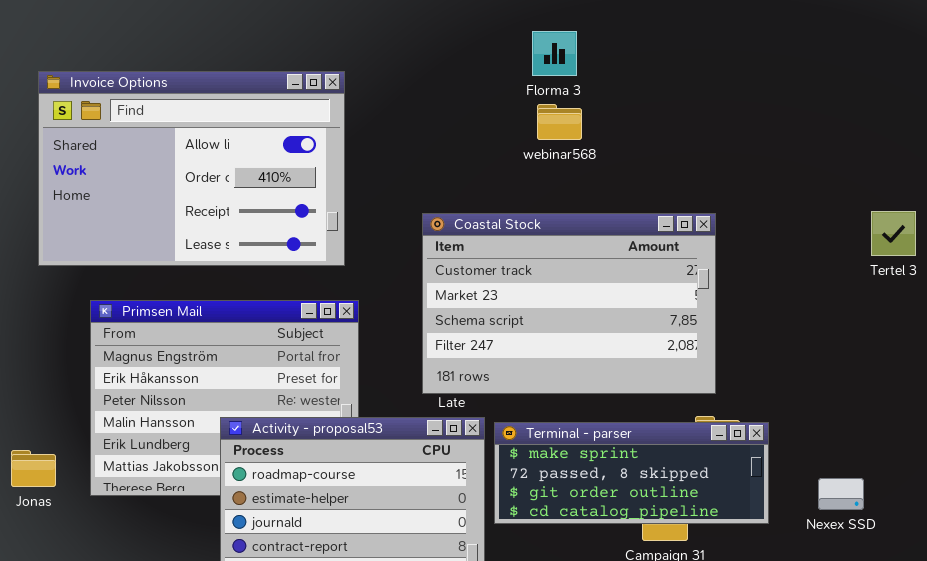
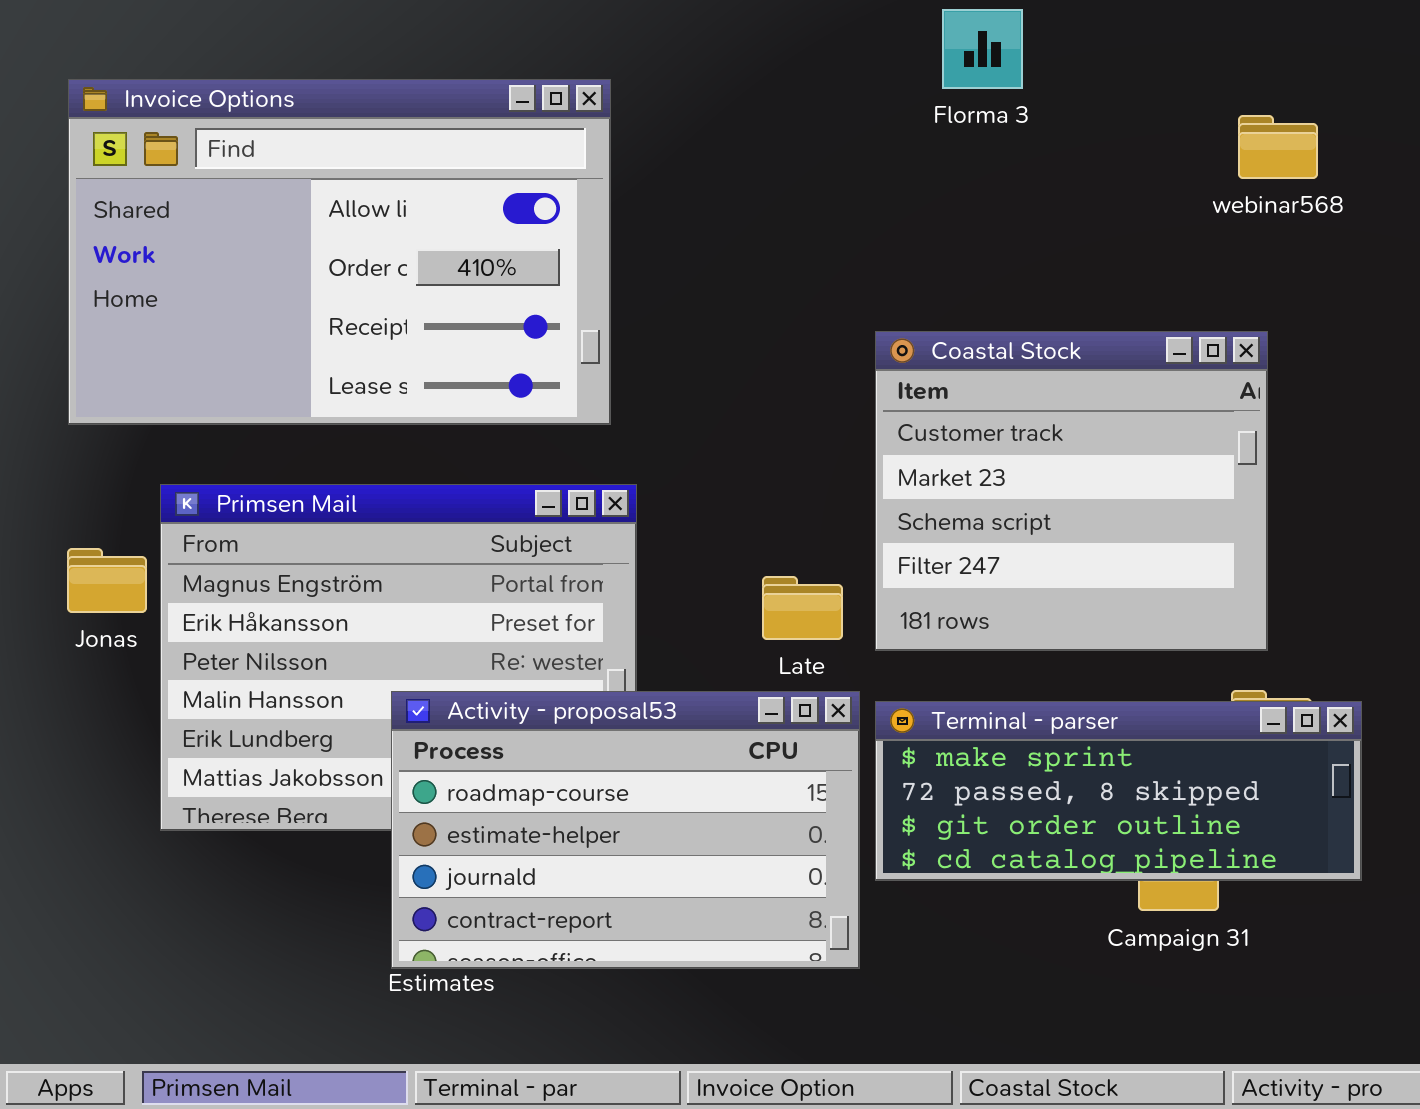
webinar568: [537,104,582,140] -> [1238,115,1318,179], moved
Coastal Stock: [422,213,716,394] -> [875,331,1268,651], resized
Jonas: [11,450,56,487] -> [67,548,147,613], moved

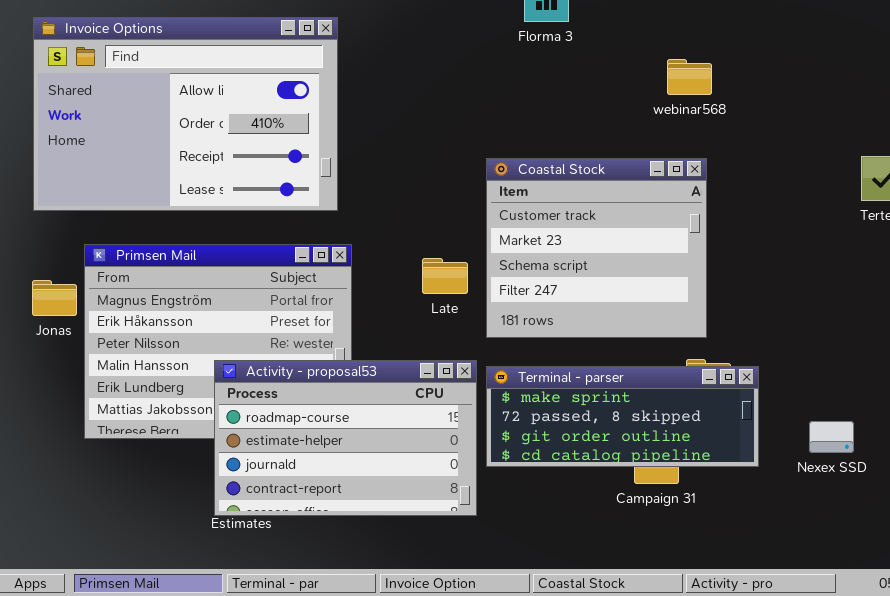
webinar568: [1238,115,1318,179] -> [667,59,712,95], moved
Late: [762,576,843,640] -> [422,258,468,294], moved

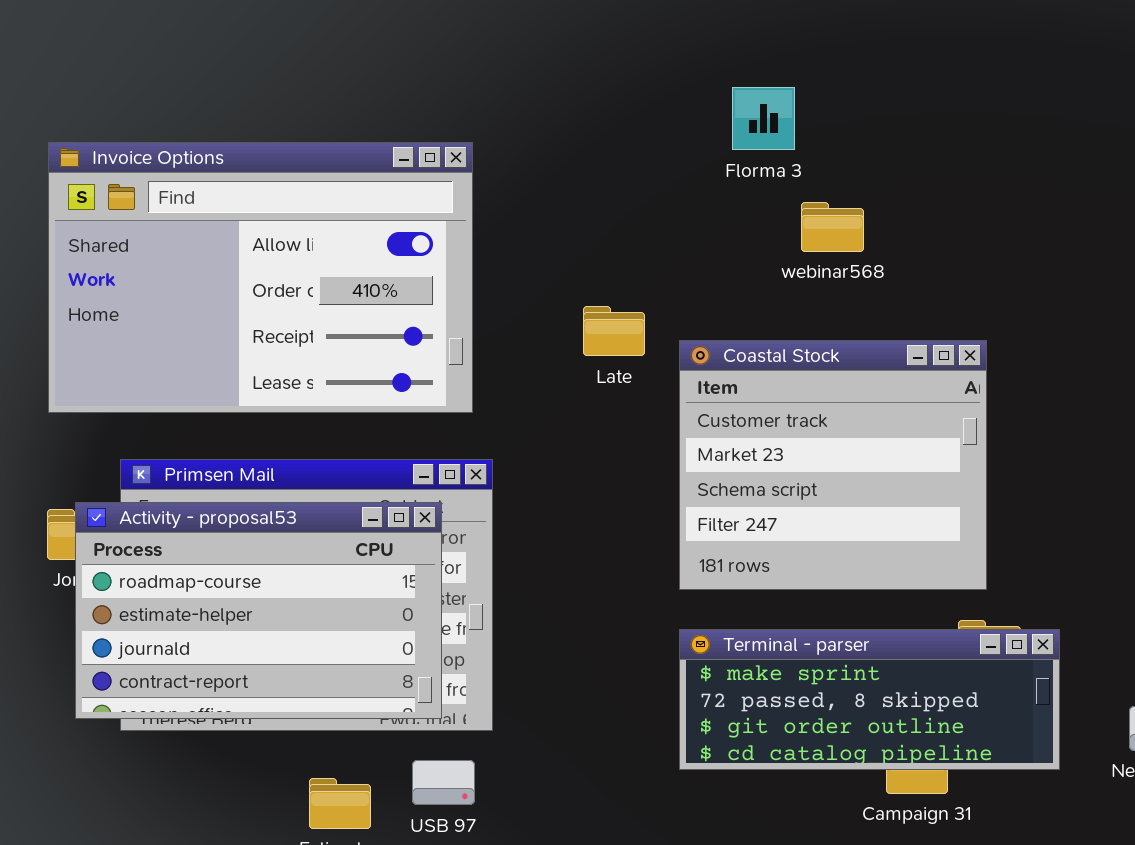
webinar568: [667,59,712,95] -> [801,202,864,252], moved
Late: [422,258,468,294] -> [583,306,645,356], moved
Activity - proposal53: [214,360,477,516] -> [75,502,442,719], moved

